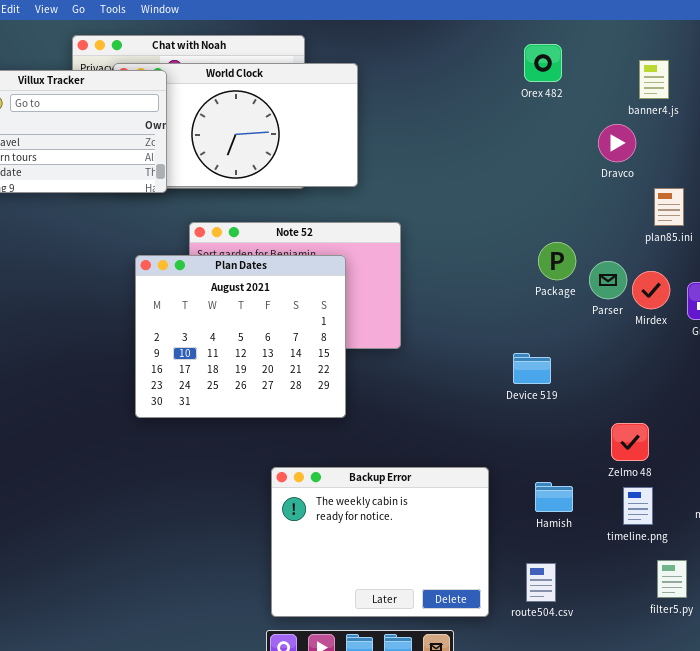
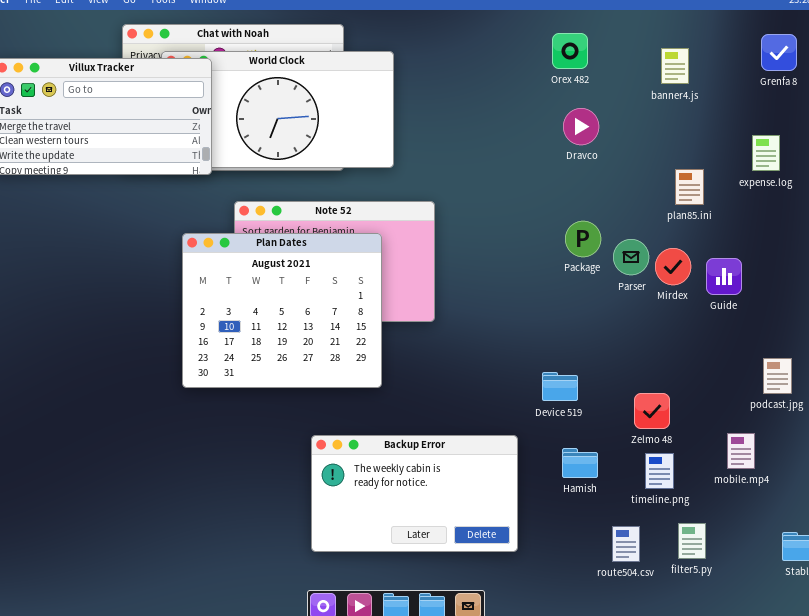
Dravco: [598,124,636,162] -> [563,108,599,145], moved
Device 519: [513,353,551,384] -> [542,372,578,401], moved
Backup Error: [271,467,489,617] -> [311,435,518,552], resized
route504.csv: [526,563,556,602] -> [612,526,640,562], moved

